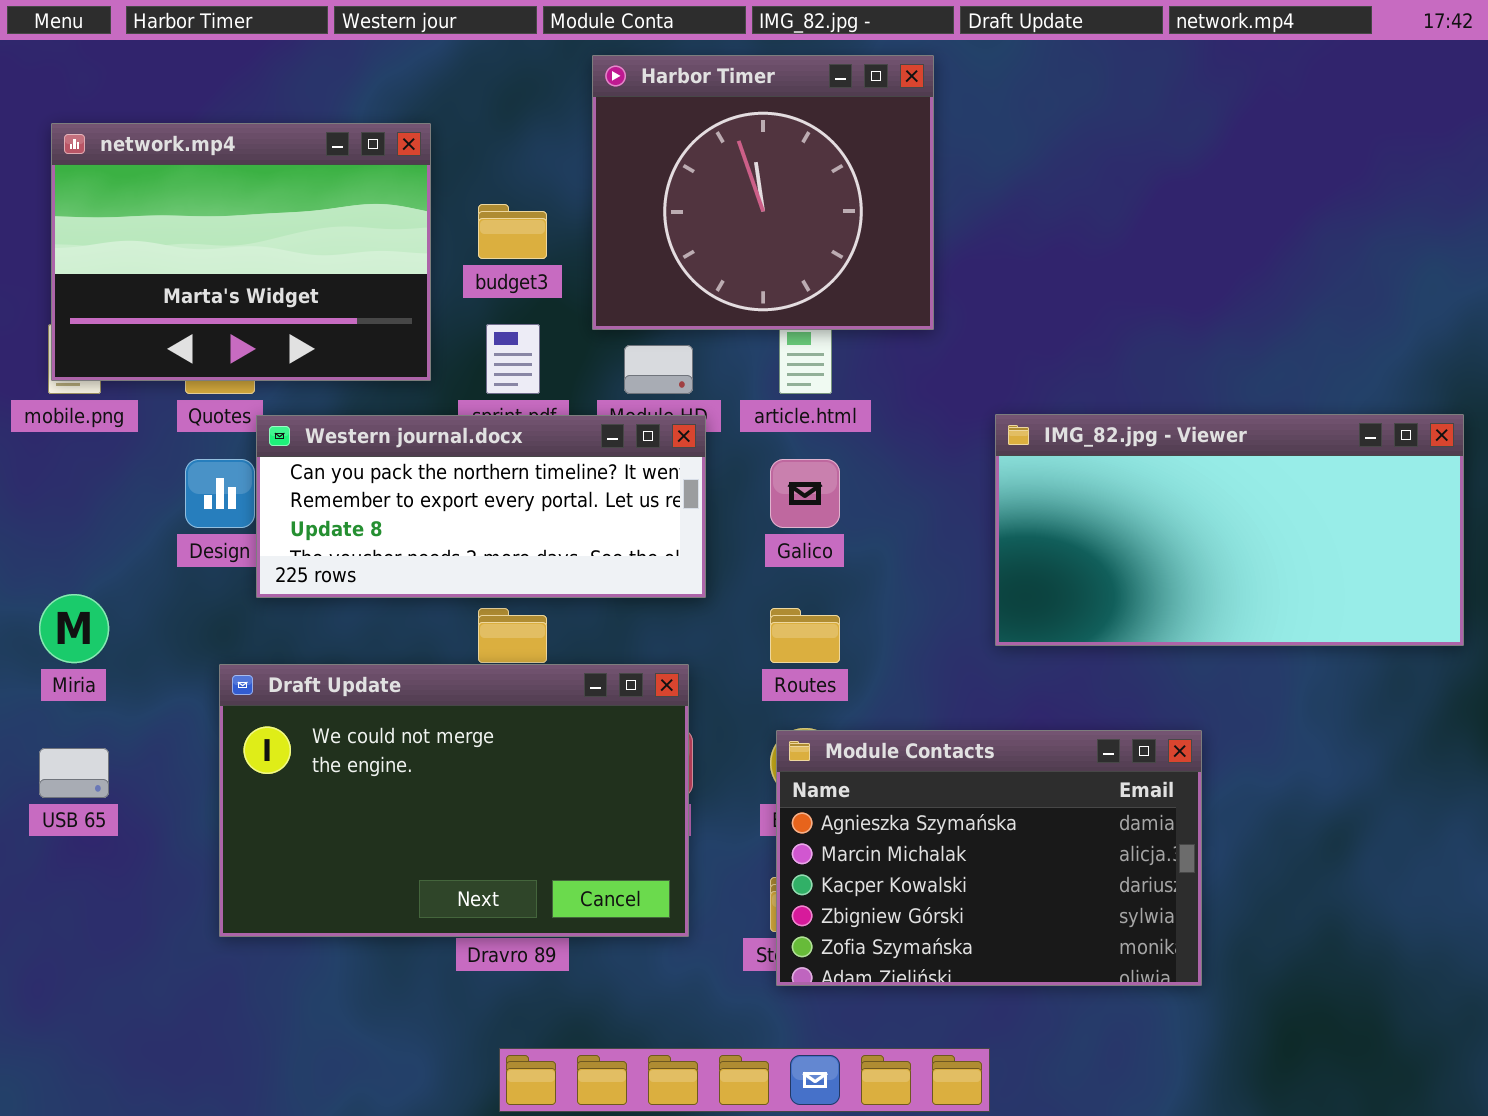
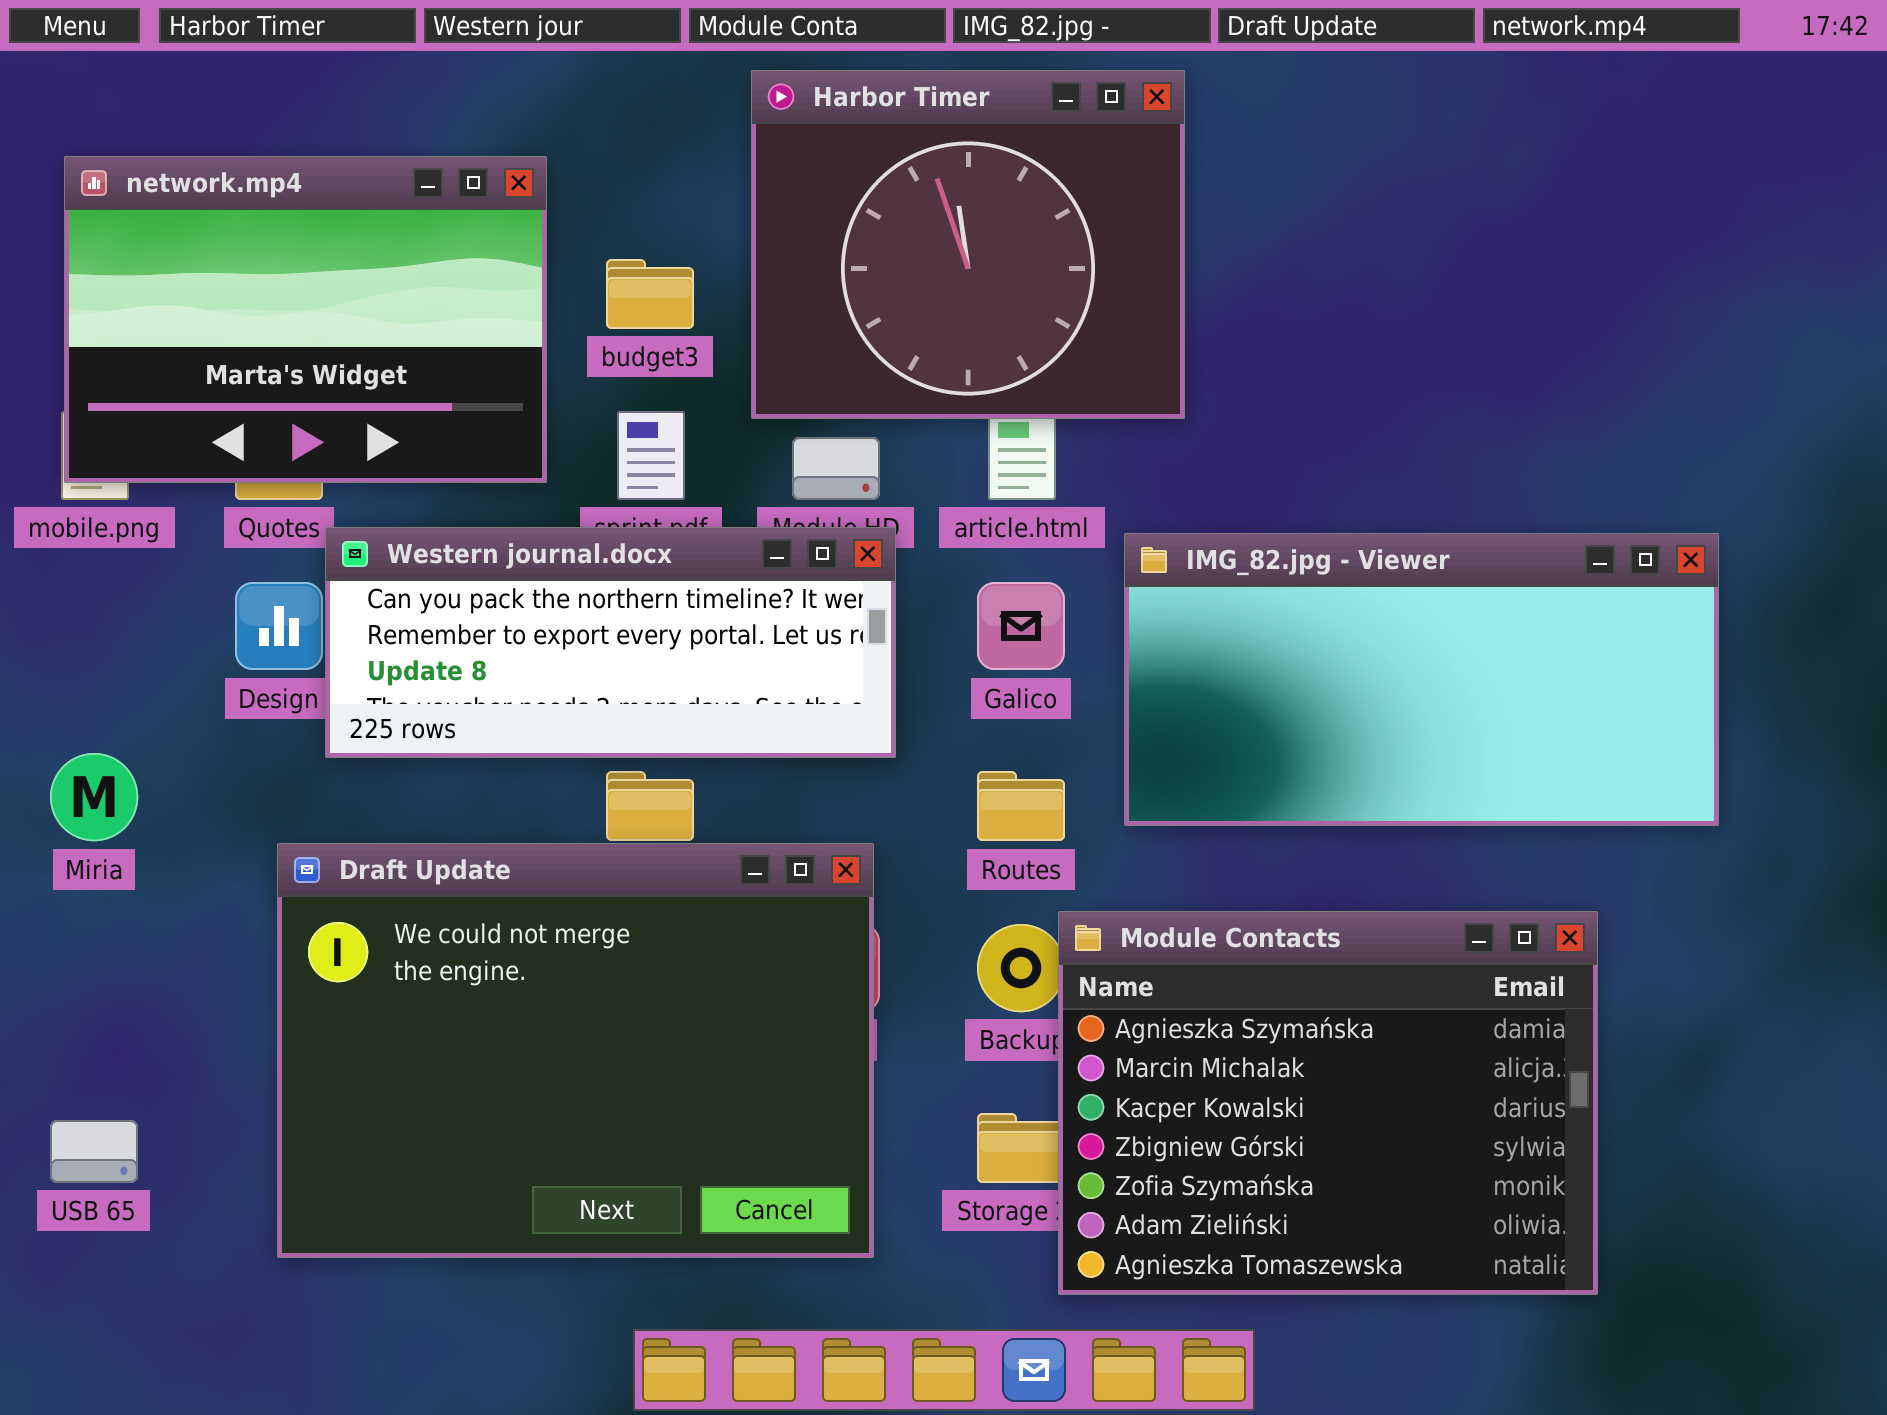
IMG_82.jpg - Viewer: [995,414,1464,646] -> [1124,533,1719,826], moved
Draft Update: [219,664,689,937] -> [277,843,874,1258], resized
Module Contacts: [776,730,1202,986] -> [1058,911,1598,1295], moved, resized
USB 65: [39,748,109,798] -> [50,1120,138,1183], moved

